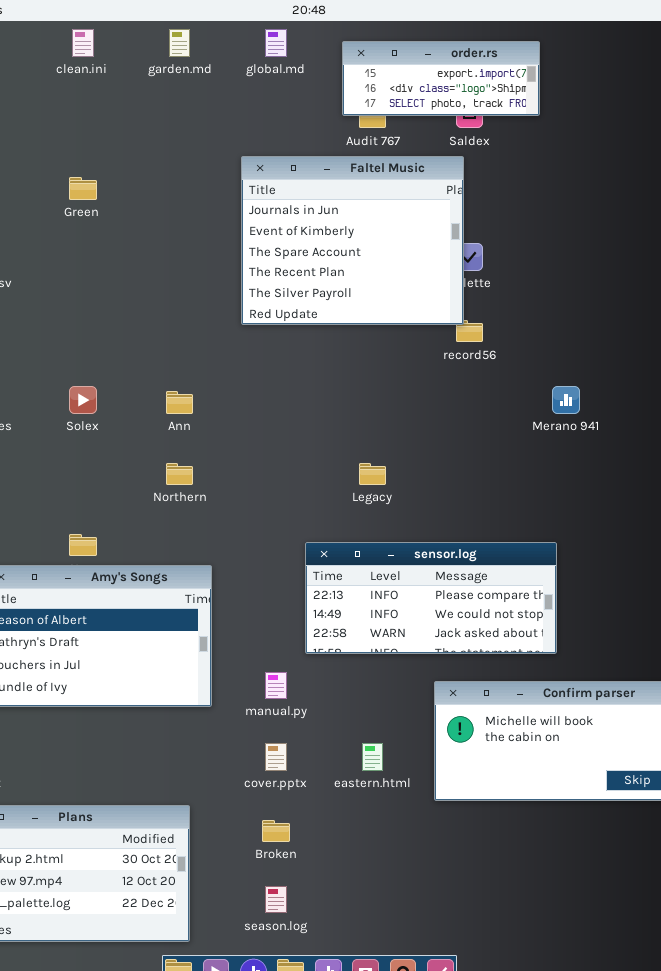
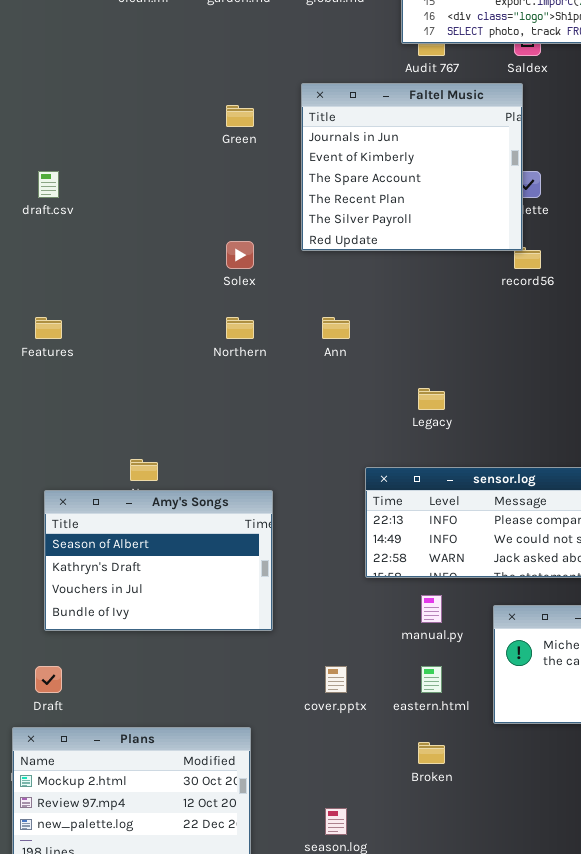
Green: [69,177,97,200] -> [226,105,254,127], moved
Solex: [69,386,97,414] -> [226,241,254,269], moved
Ann: [166,391,193,414] -> [322,317,350,339], moved
Northern: [166,463,193,485] -> [226,317,254,339], moved
manual.py: [265,672,287,699] -> [421,595,442,623], moved
Broken: [262,820,290,842] -> [418,742,445,764], moved

